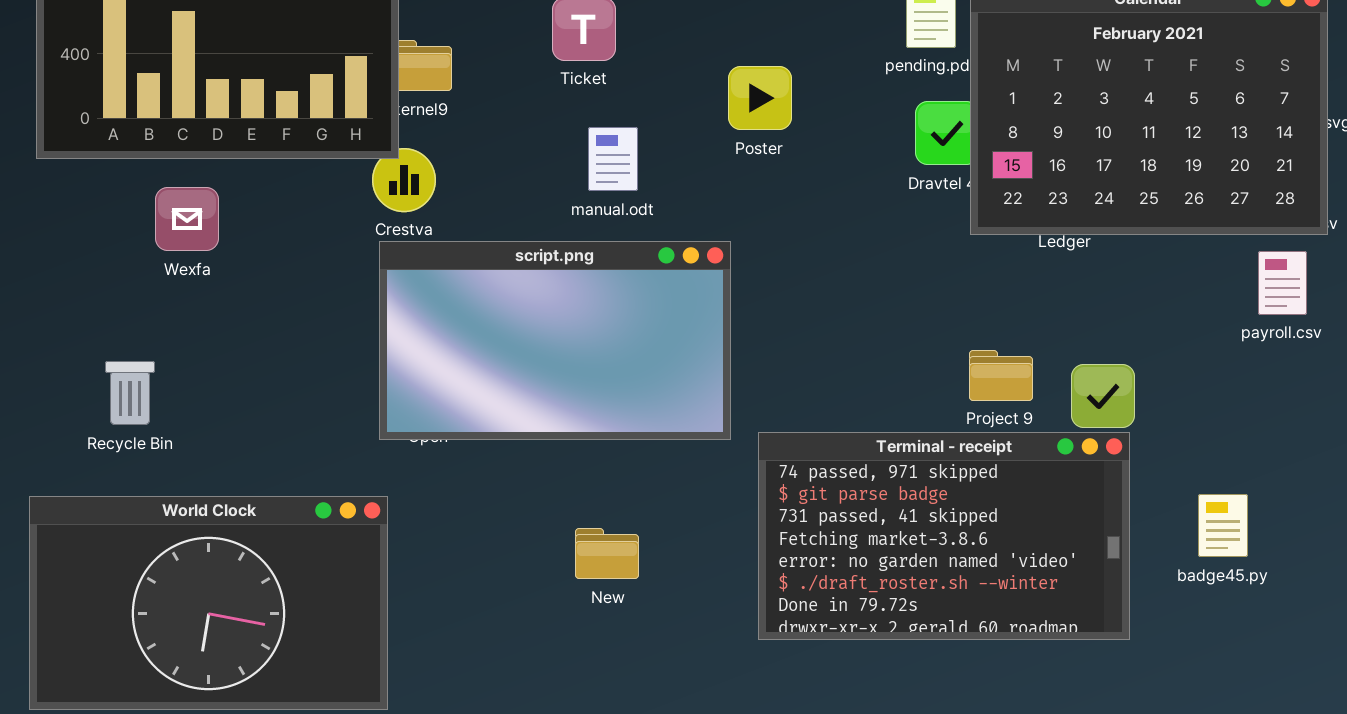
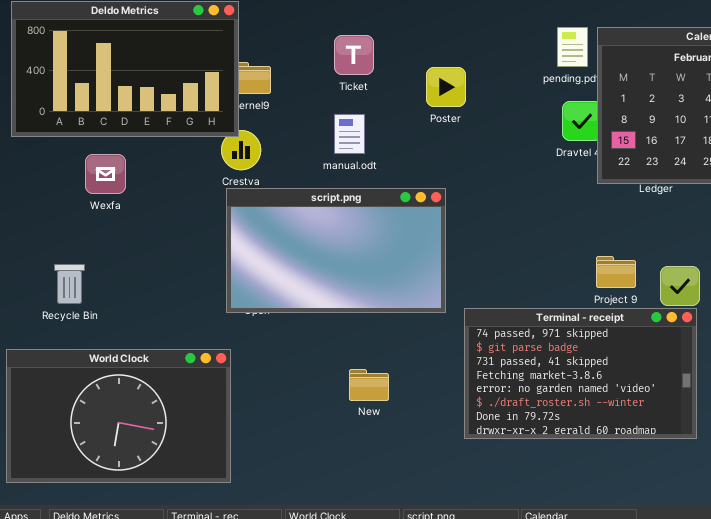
Poster: [728,66,792,130] -> [426,67,466,107], moved
manual.odt: [588,127,638,191] -> [334,114,365,154], moved

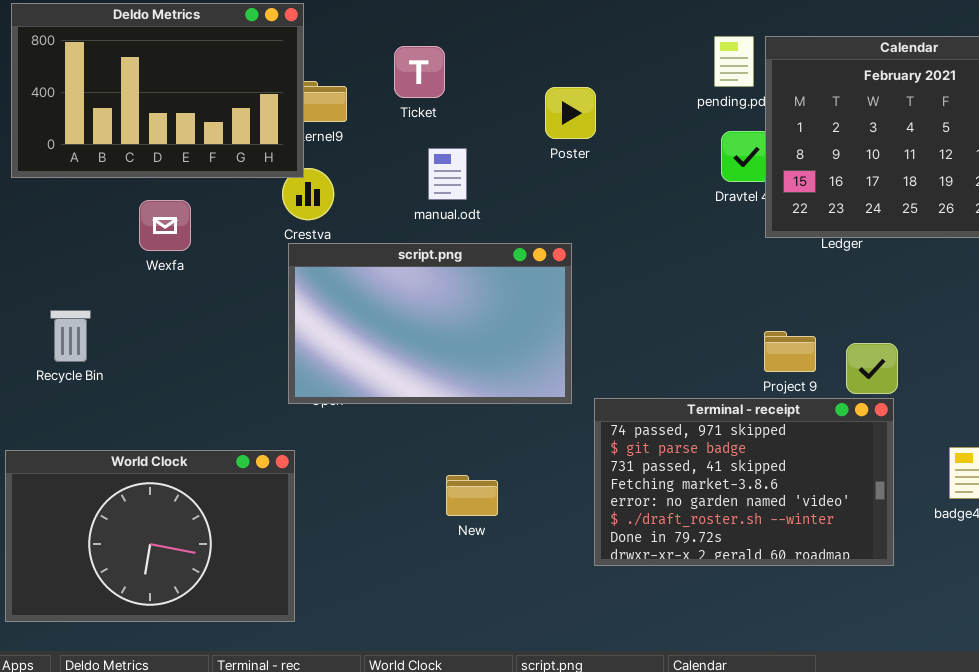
Ticket: [334,35,374,75] -> [394,46,445,98], moved
Wexfa: [85,154,126,194] -> [139,200,191,251], moved
Recycle Bin: [54,264,85,304] -> [50,310,91,362], moved

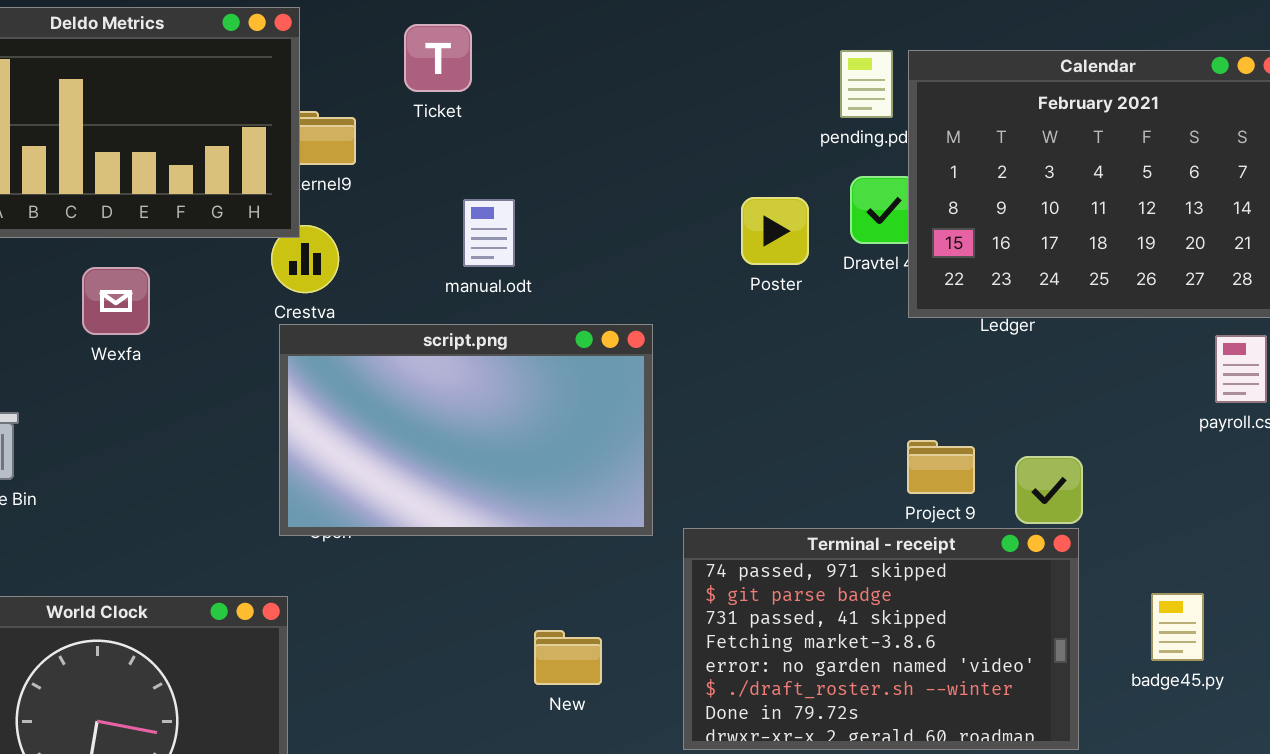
Ticket: [394,46,445,98] -> [404,24,472,92], moved
Poster: [545,87,596,139] -> [741,197,809,265], moved
New: [446,475,498,516] -> [534,630,602,685], moved

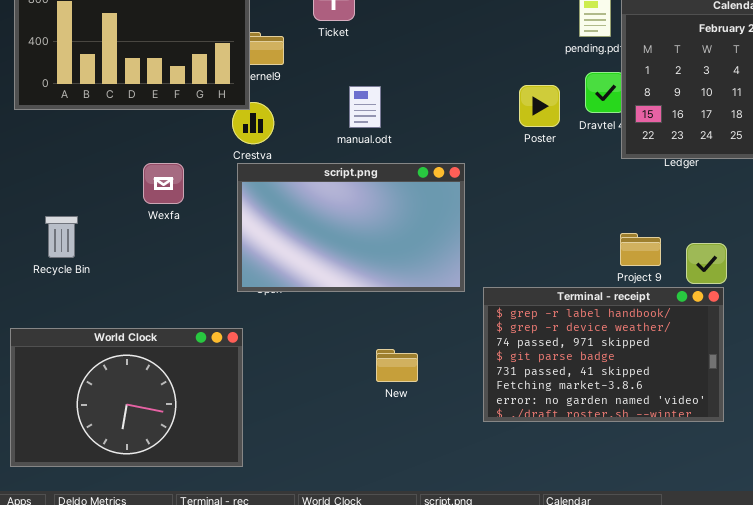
Wexfa: [82,267,150,335] -> [143,163,184,204], moved
Terminal - receipt: [683,528,1079,750] -> [483,287,724,422], scrolled up 2 rows
New: [534,630,602,685] -> [376,349,418,382], moved

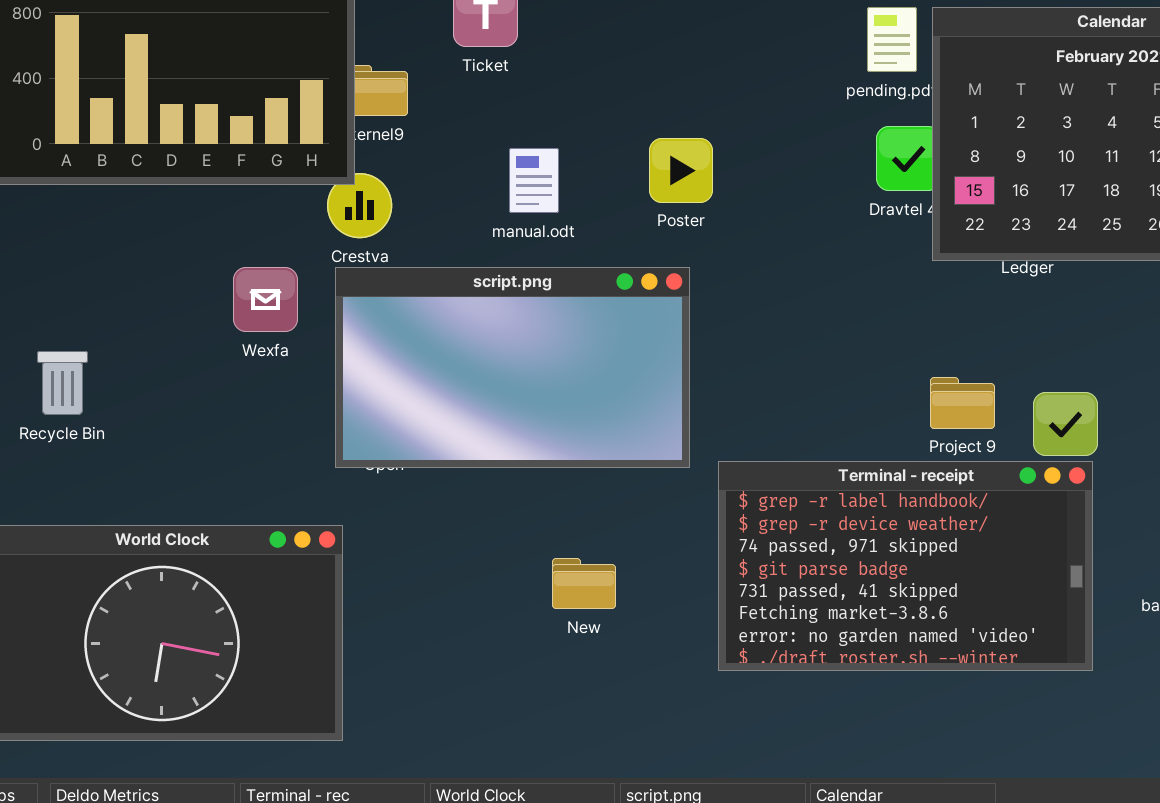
Poster: [519,85,560,127] -> [649,138,713,203], moved
Wexfa: [143,163,184,204] -> [233,267,298,332], moved

